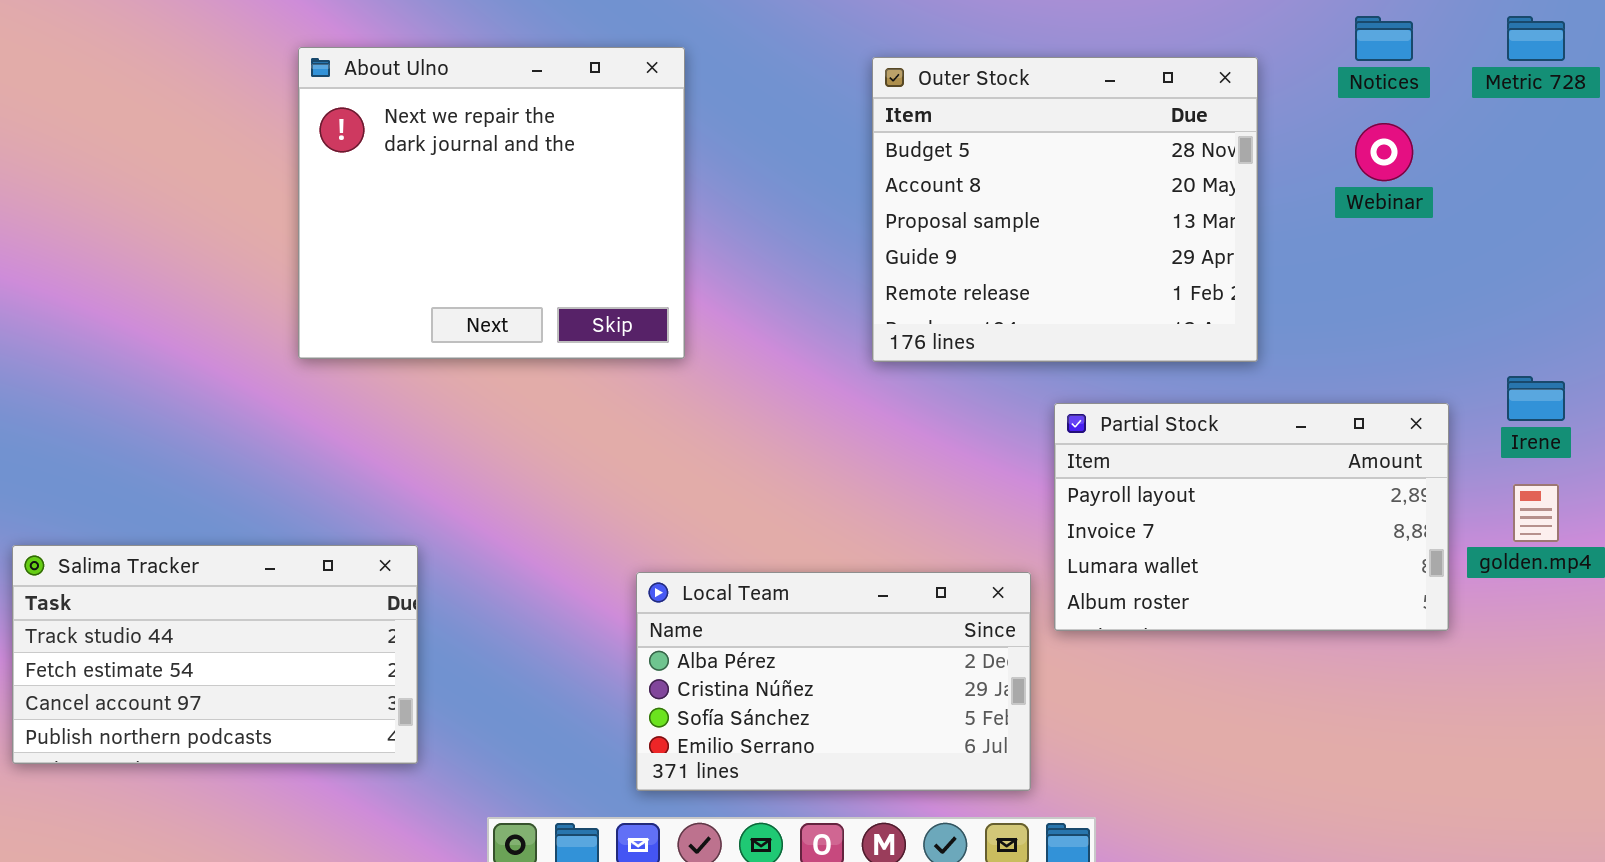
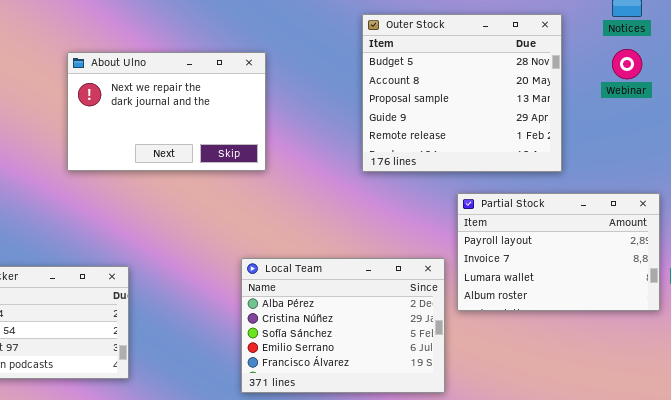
About Ulno: [298,47,685,359] -> [67,52,266,171], resized
Local Team: [636,572,1031,791] -> [241,258,445,393], resized

